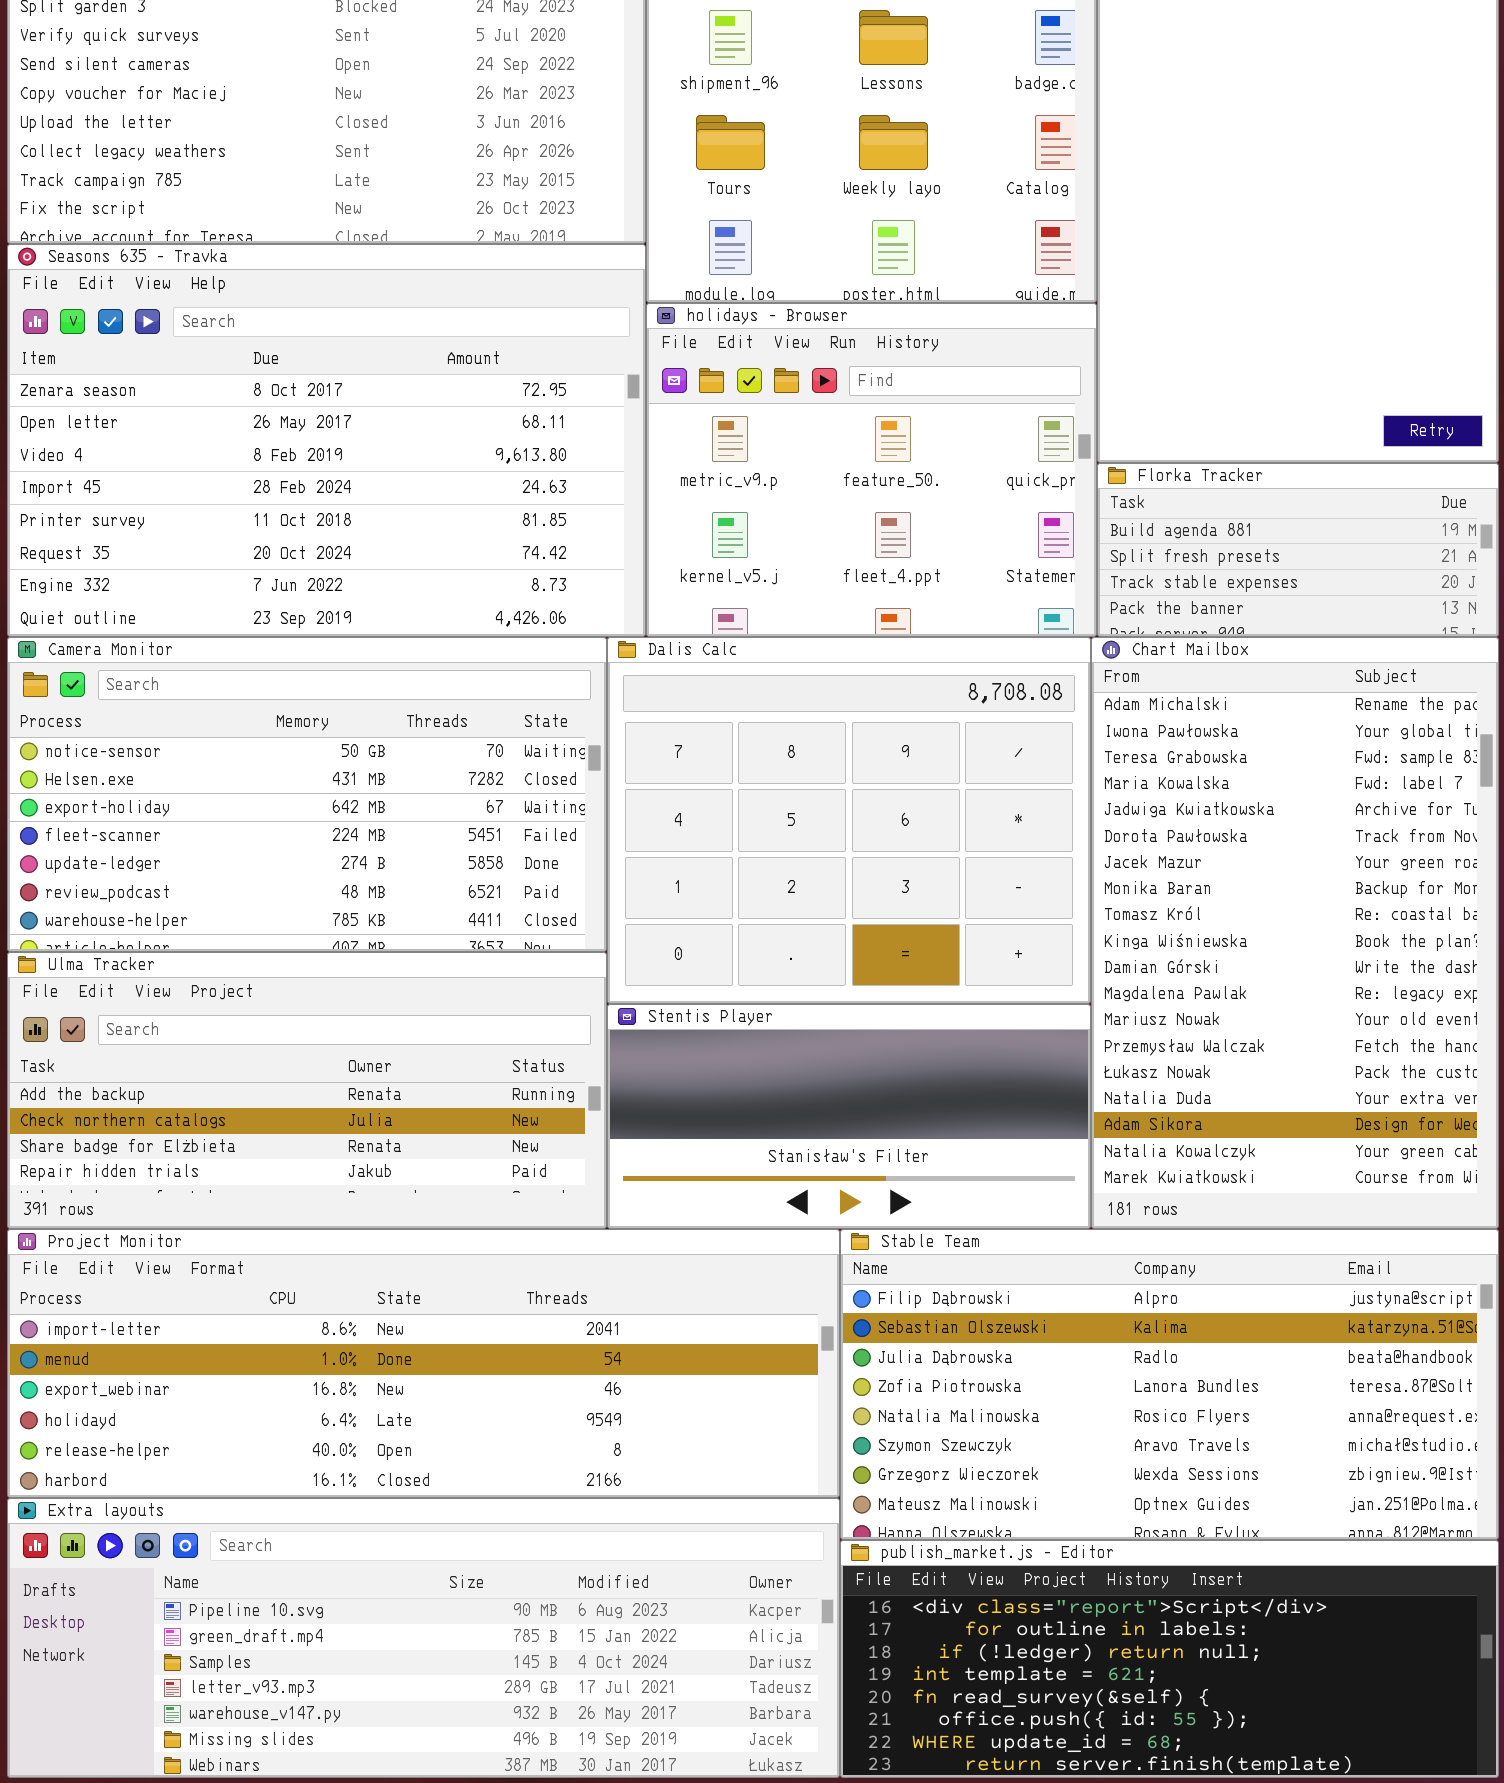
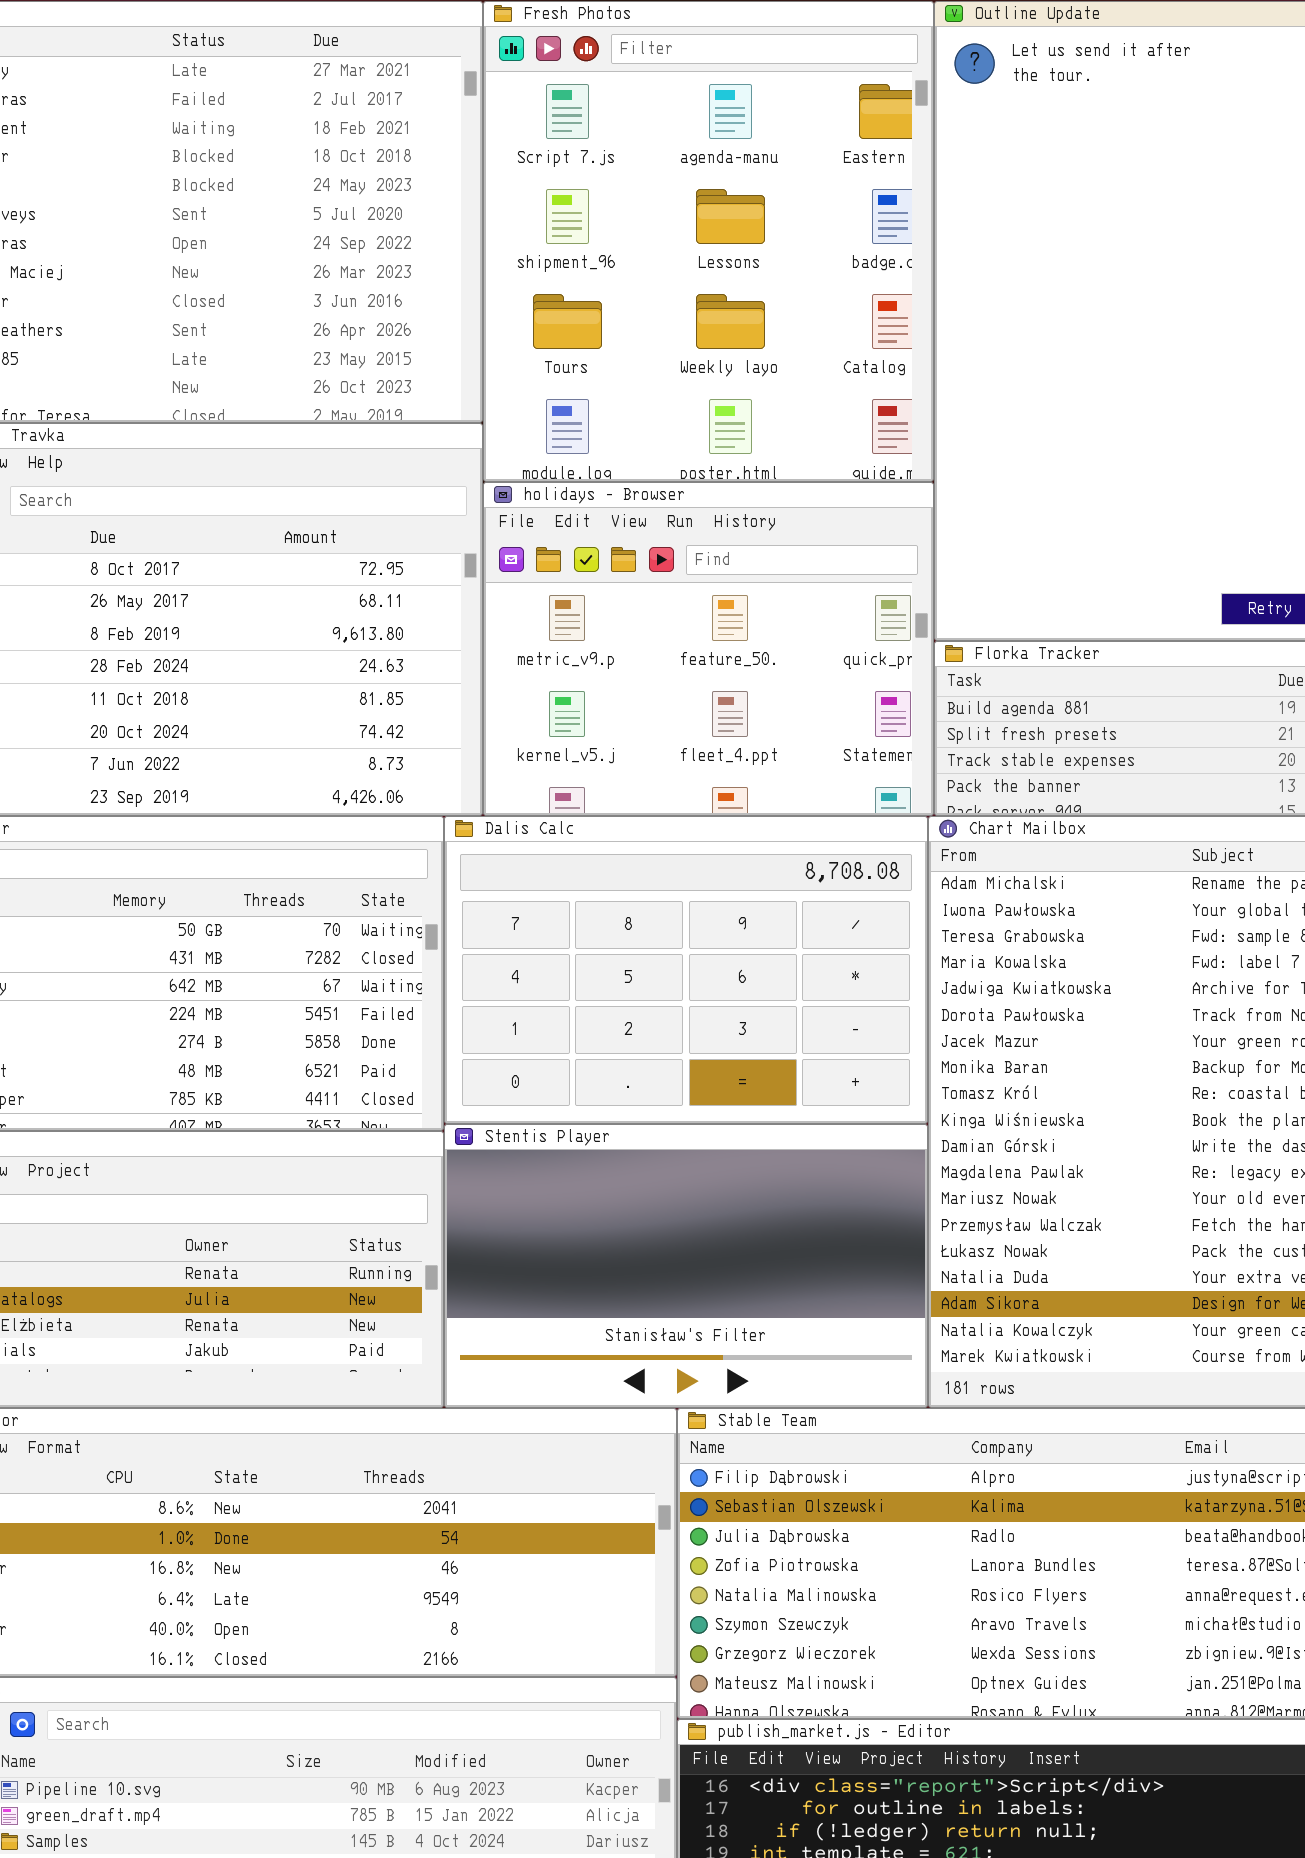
Dalis Calc: [607,637,1091,1004] -> [444,816,928,1124], resized
Stentis Player: [607,1004,1091,1229] -> [444,1124,928,1408], resized

